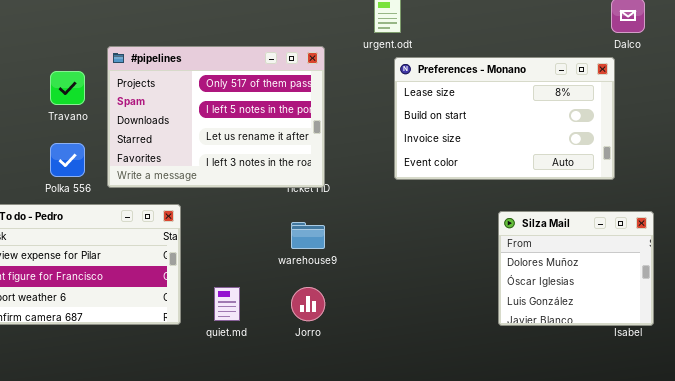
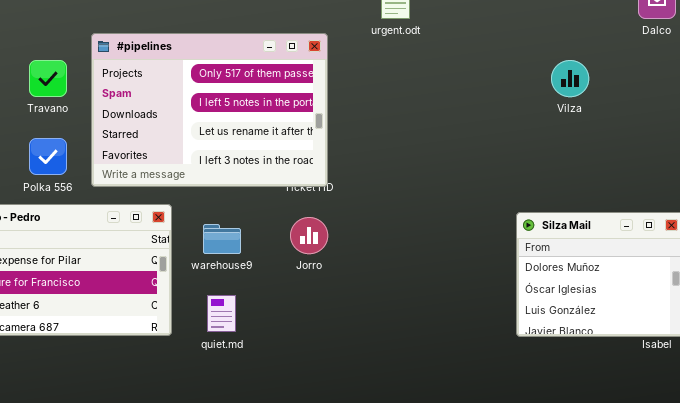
Preferences - Monano: [394,57,615,180] -> none, closed
warehouse9: [291,222,325,249] -> [203,224,241,254], moved
Jorro: [291,287,325,321] -> [290,217,328,254], moved

